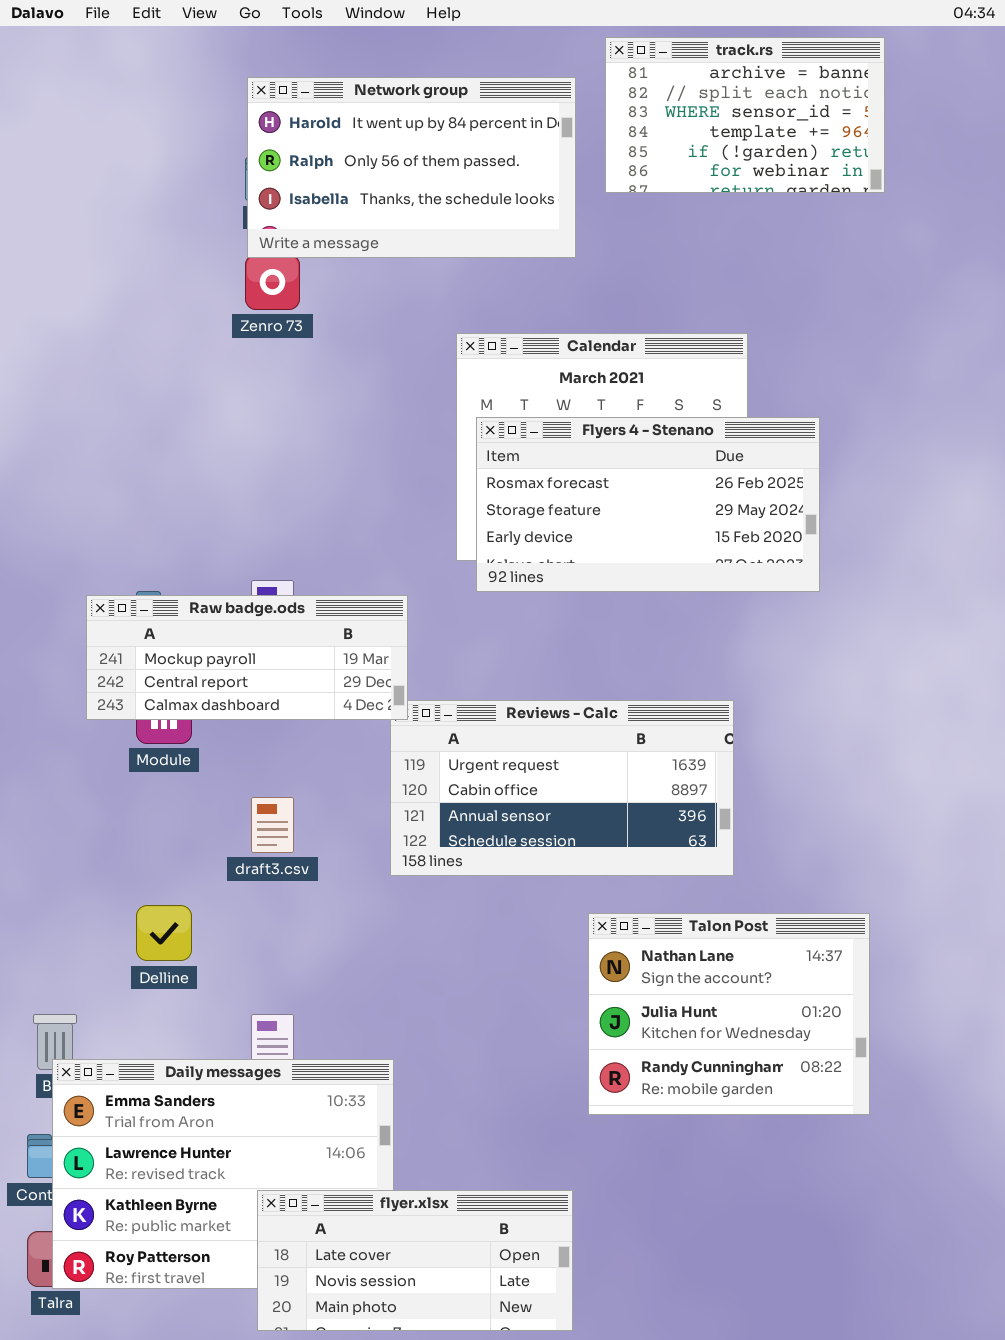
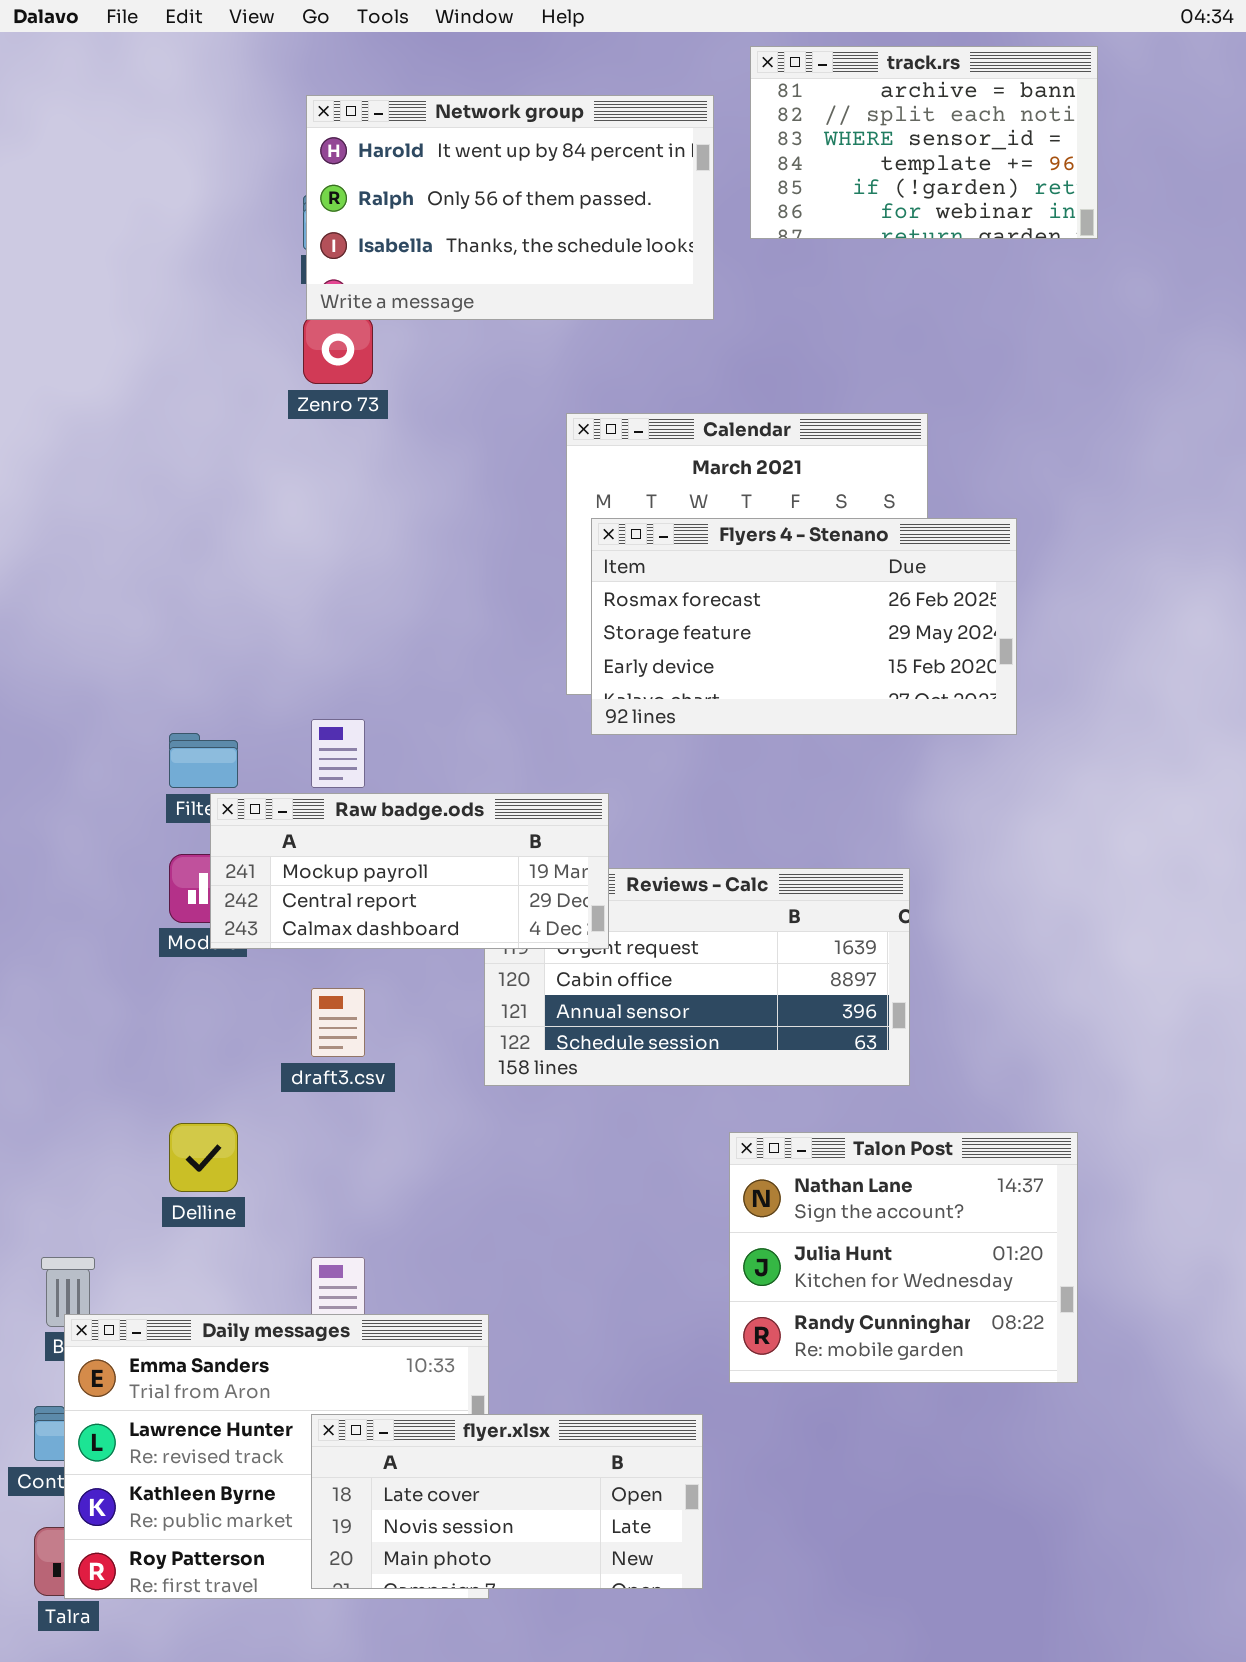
Raw badge.ods: [86,595,408,720] -> [210,793,609,949], moved
flyer.xlsx: [257,1190,573,1331] -> [311,1414,703,1589], moved

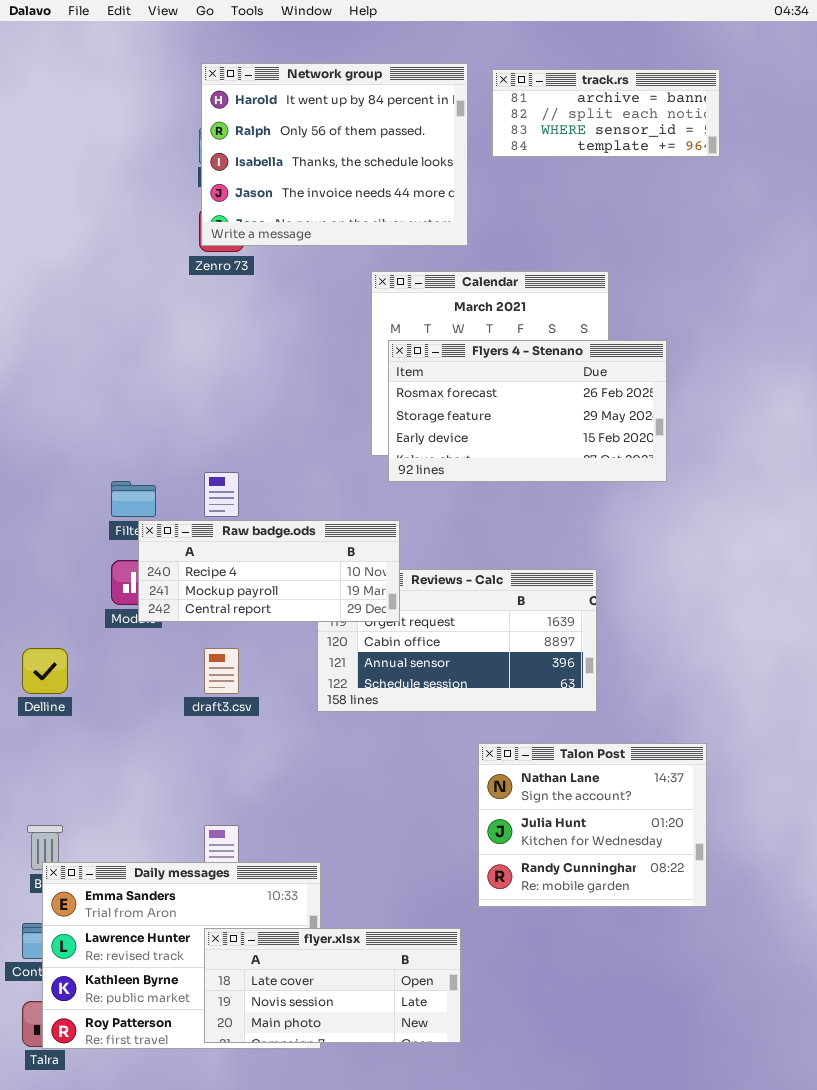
track.rs: [750,46,1098,239] -> [492,69,720,157], resized
Network group: [306,95,714,320] -> [201,63,468,246], resized
Raw badge.ods: [210,793,609,949] -> [138,520,400,622], scrolled up 1 row
Delline: [169,1123,238,1192] -> [22,648,68,694], moved

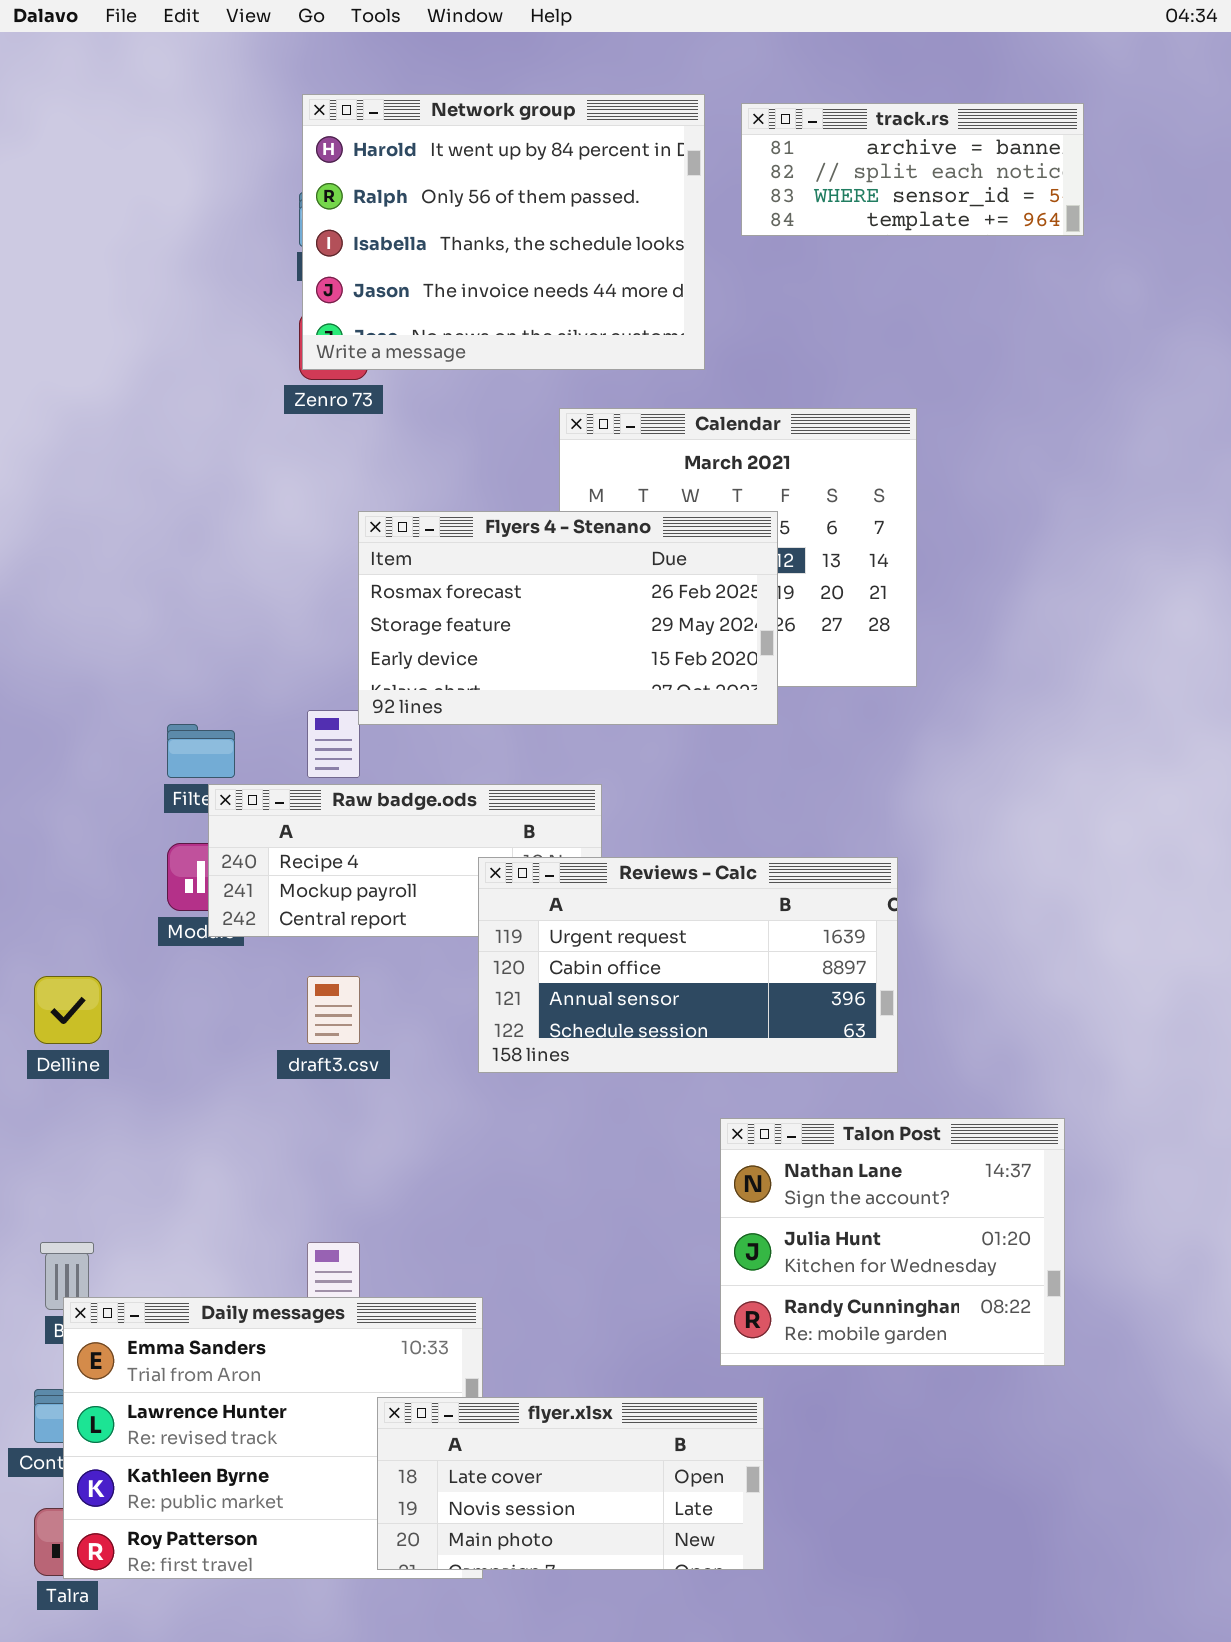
Flyers 4 - Stenano: [388,340,667,482] -> [358,511,778,725], moved
Reviews - Calc: [317,569,597,712] -> [478,857,898,1073], raised
flyer.xlsx: [204,928,461,1043] -> [377,1397,764,1570], moved

